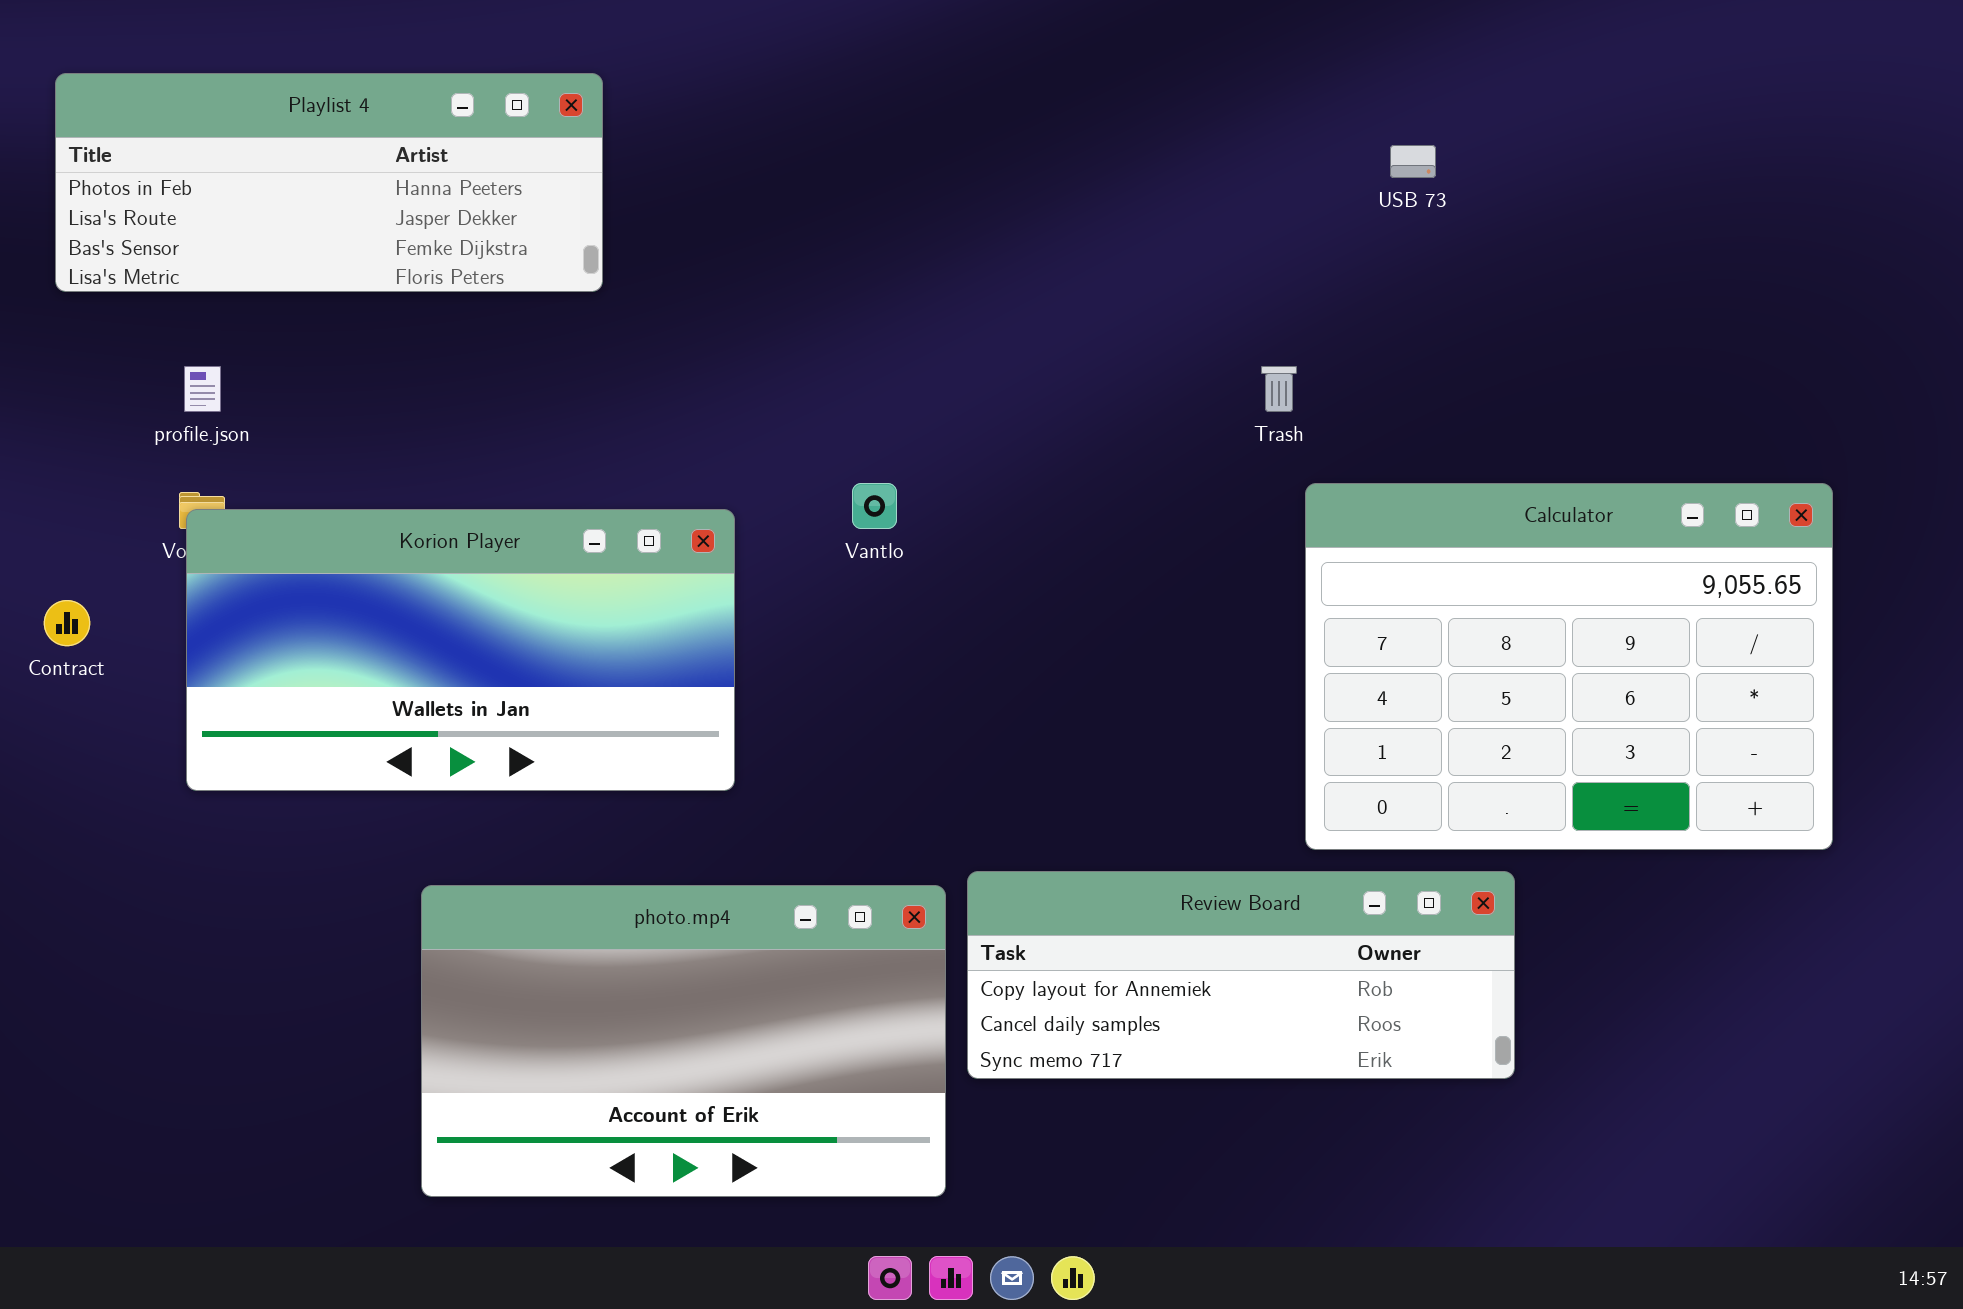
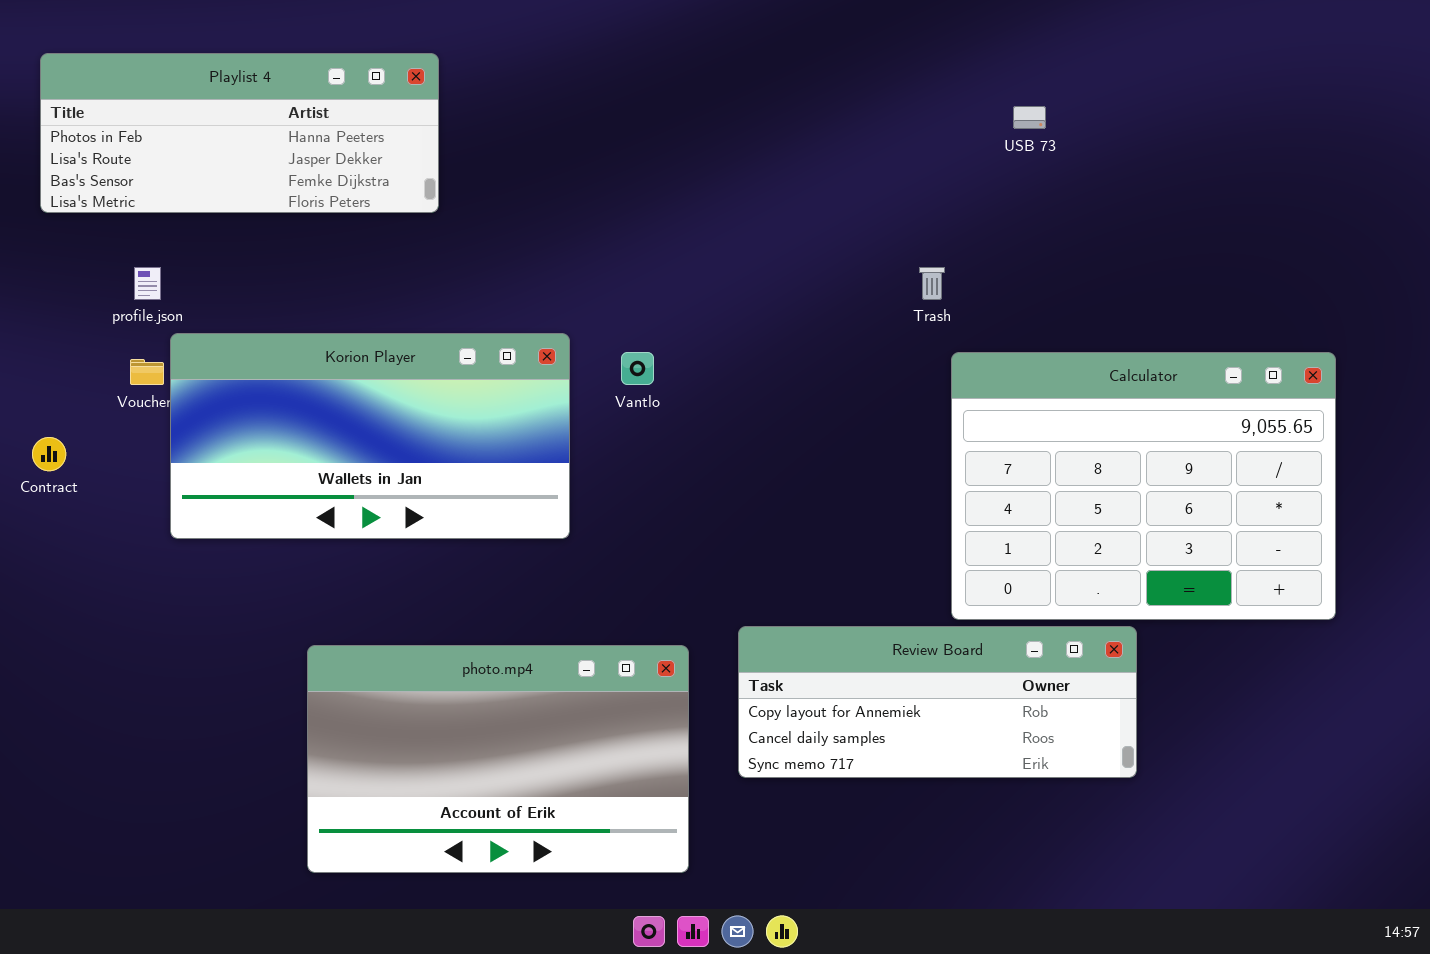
Korion Player: [186,509,735,791] -> [170,333,570,539], moved
Review Board: [967,871,1515,1079] -> [738,626,1137,778], moved

